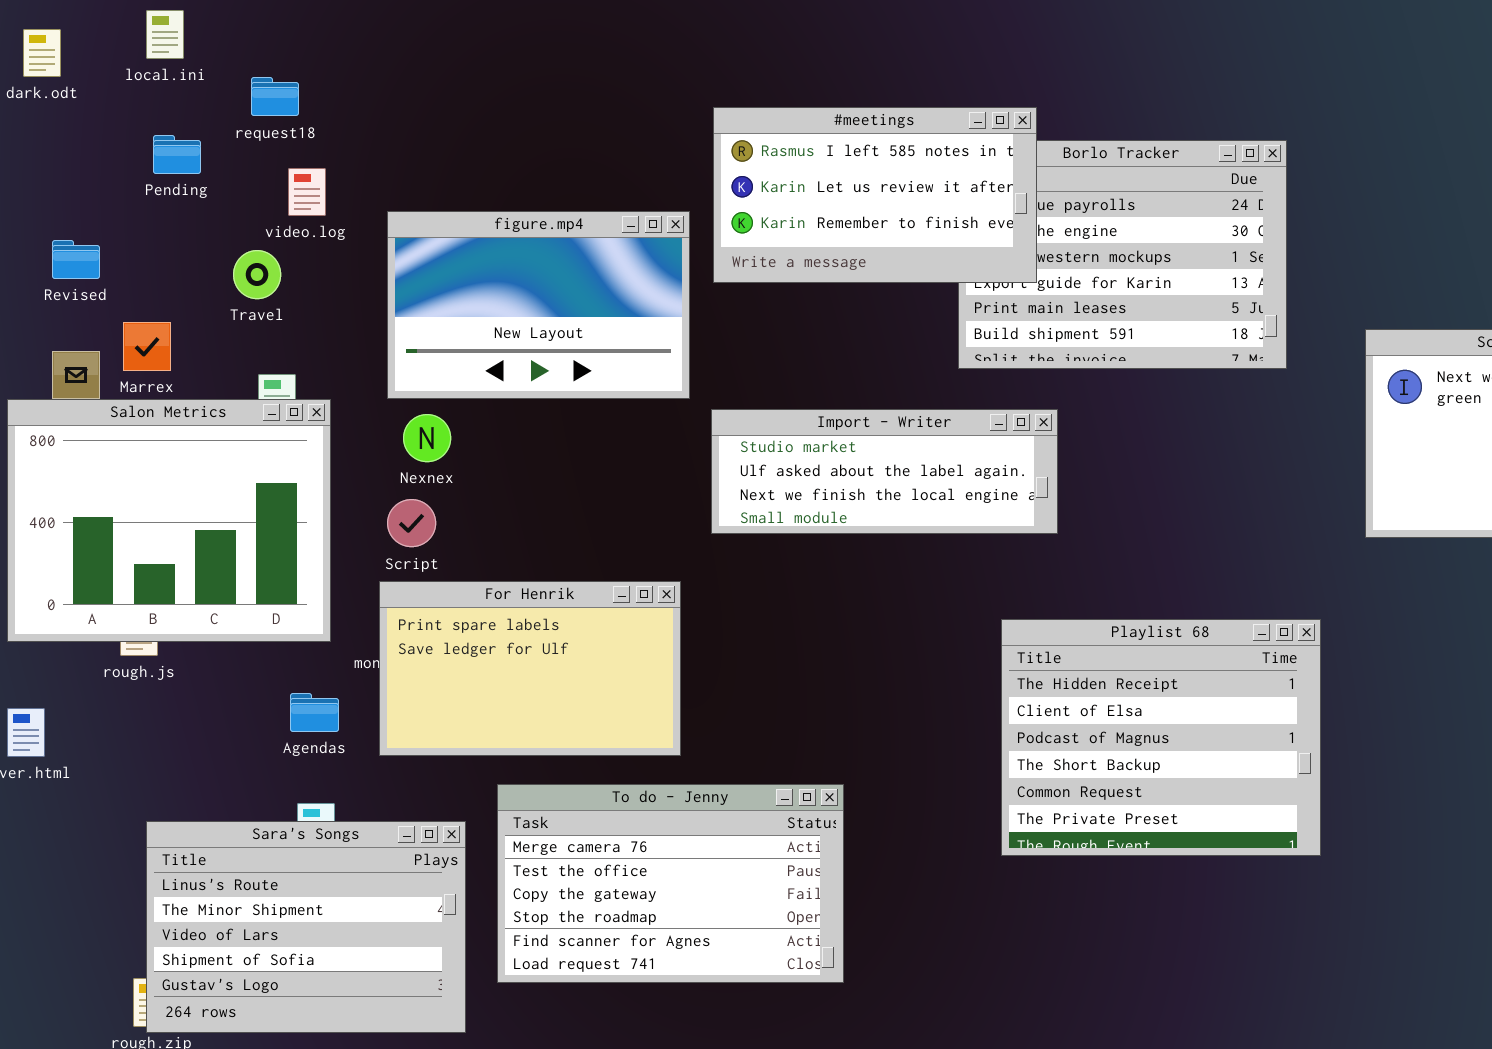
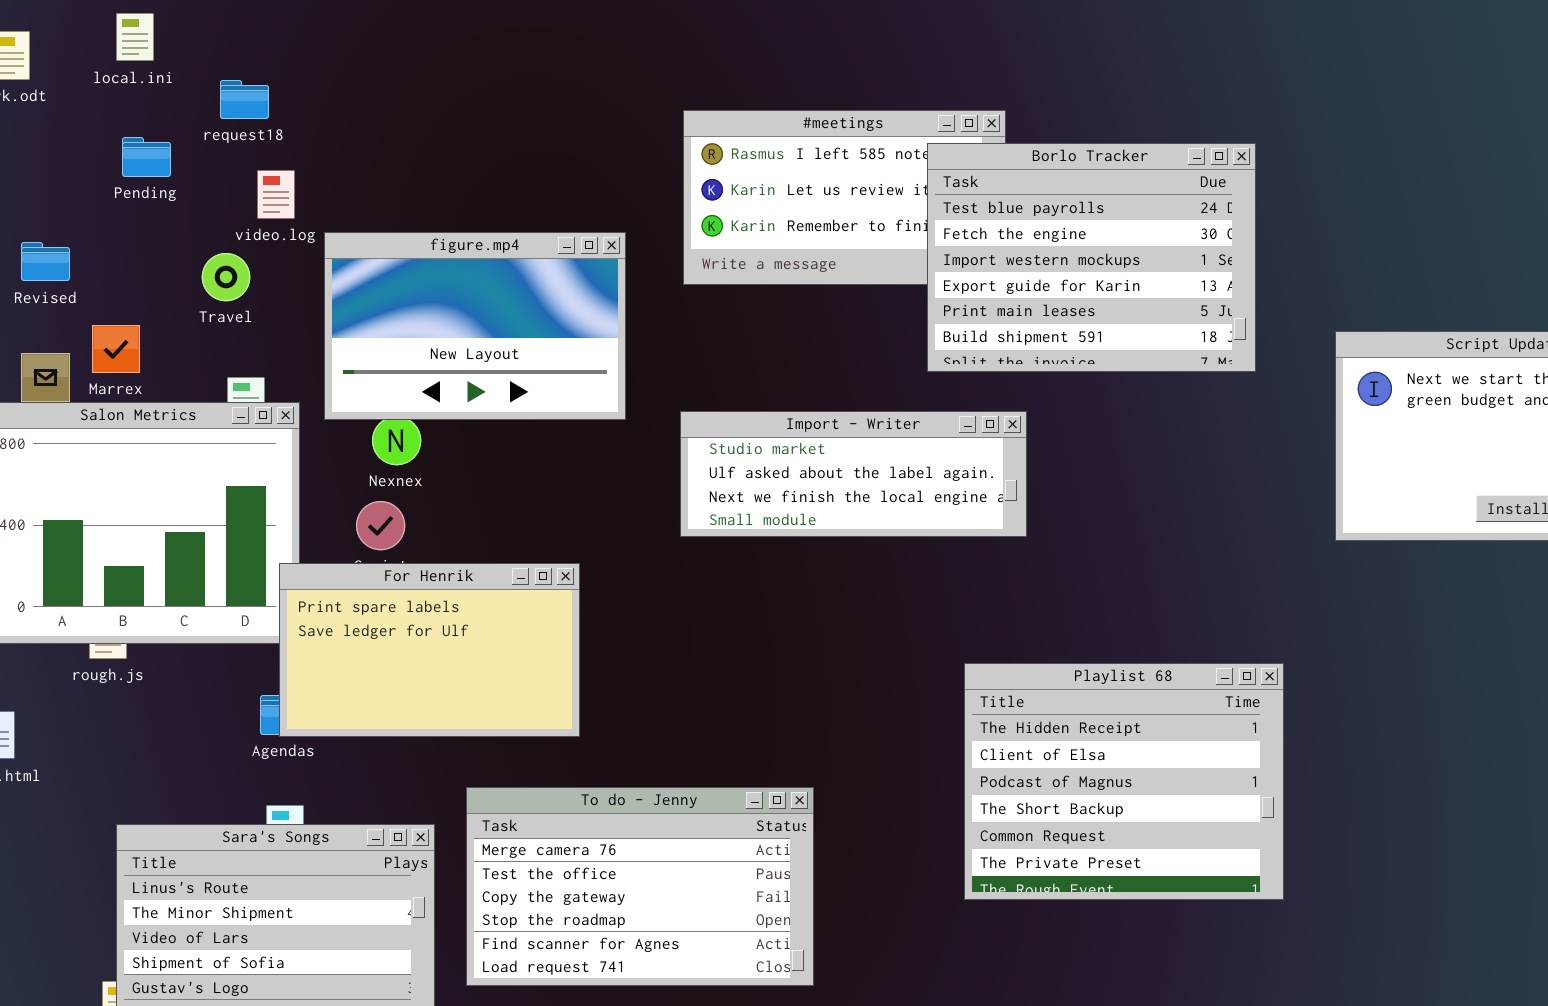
Borlo Tracker: [958,140,1287,369] -> [927,143,1256,372], raised
figure.mp4: [387,211,690,399] -> [324,232,626,420], moved
For Henrik: [379,581,681,756] -> [279,563,580,737], moved
Playlist 68: [1001,619,1321,856] -> [964,663,1284,900], moved

